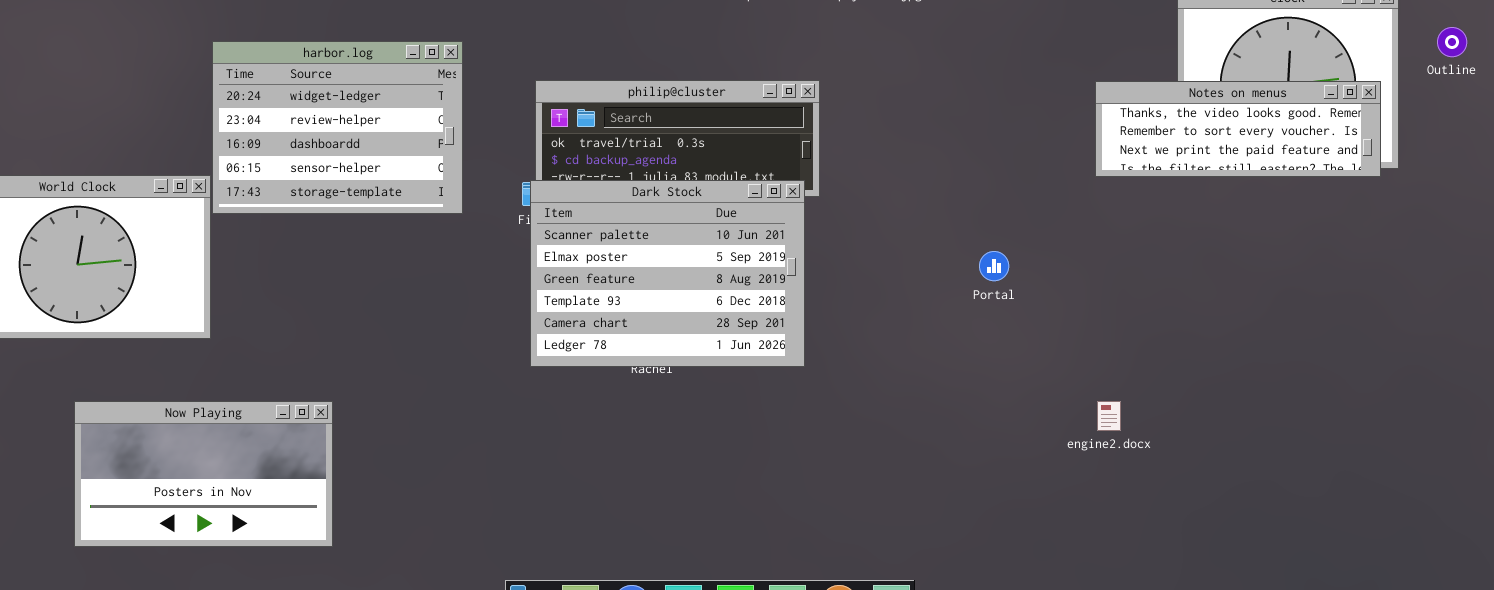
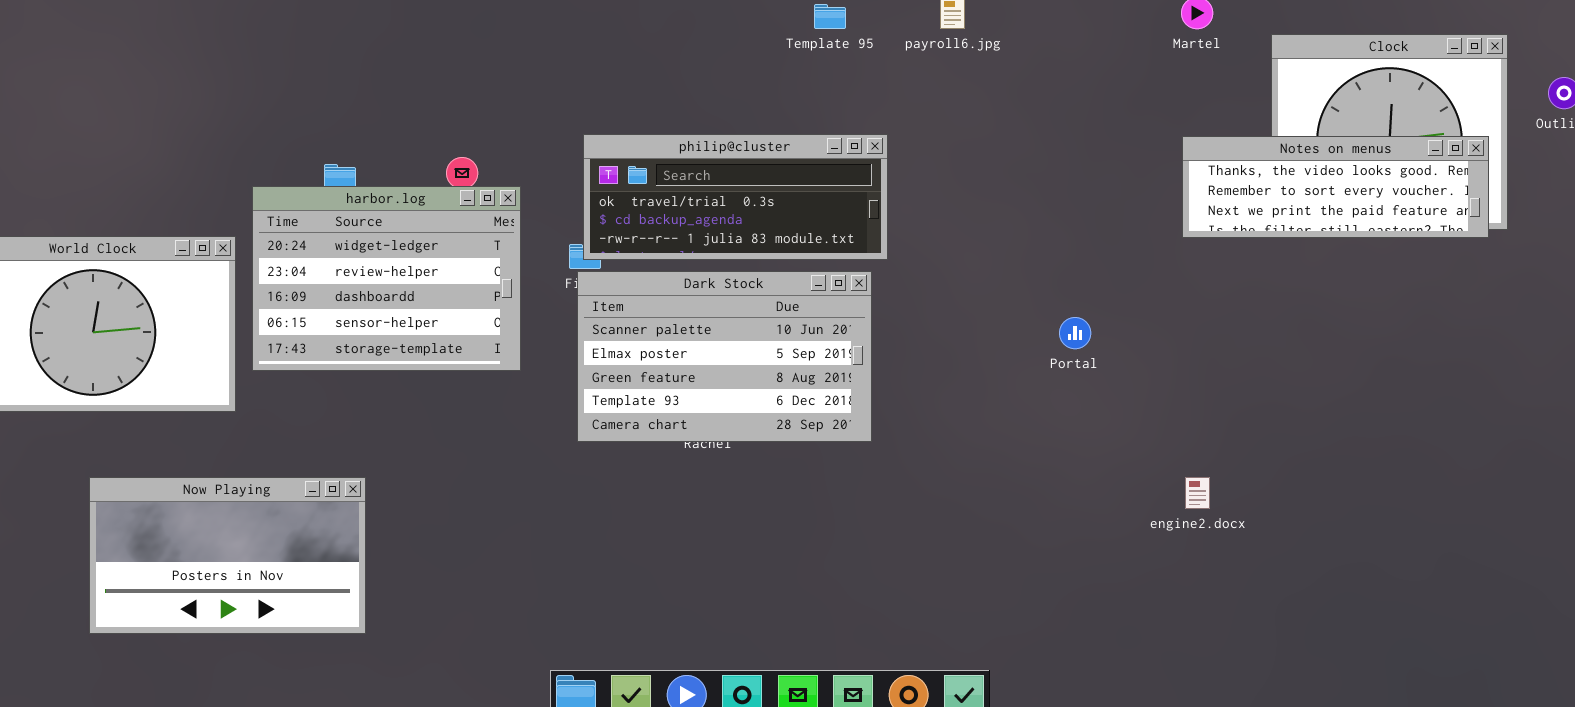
harbor.log: [212,41,463,214] -> [252,186,521,371], moved
Dark Stock: [530,180,805,367] -> [577,271,872,442], resized

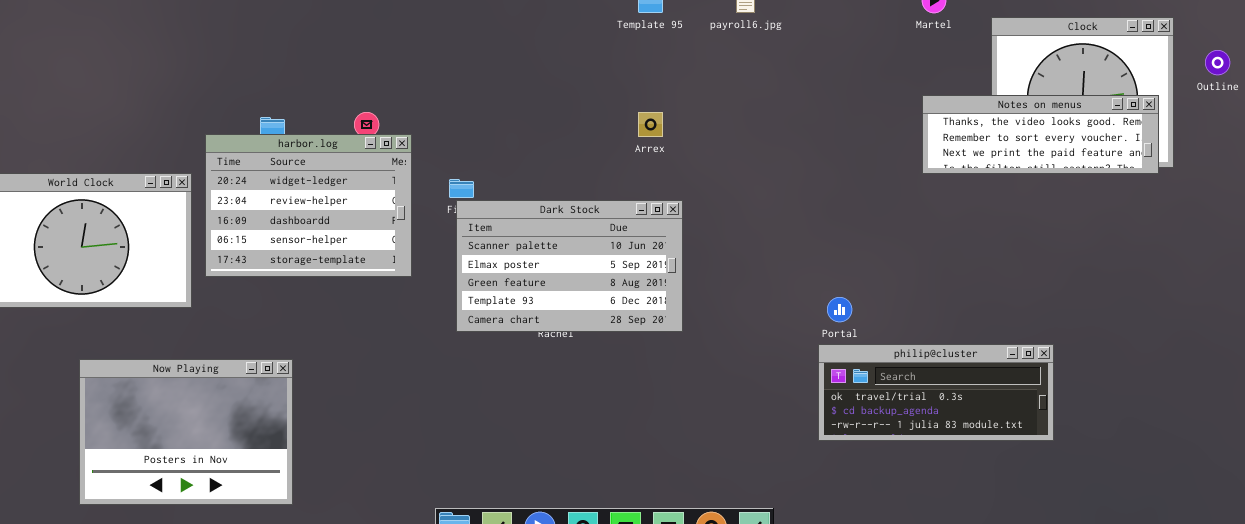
philip@cluster: [583,134,888,260] -> [818,344,1054,441], moved
Portal: [1059,317,1091,349] -> [827,297,852,322], moved
Now Playing: [89,477,366,634] -> [79,359,293,505], resized

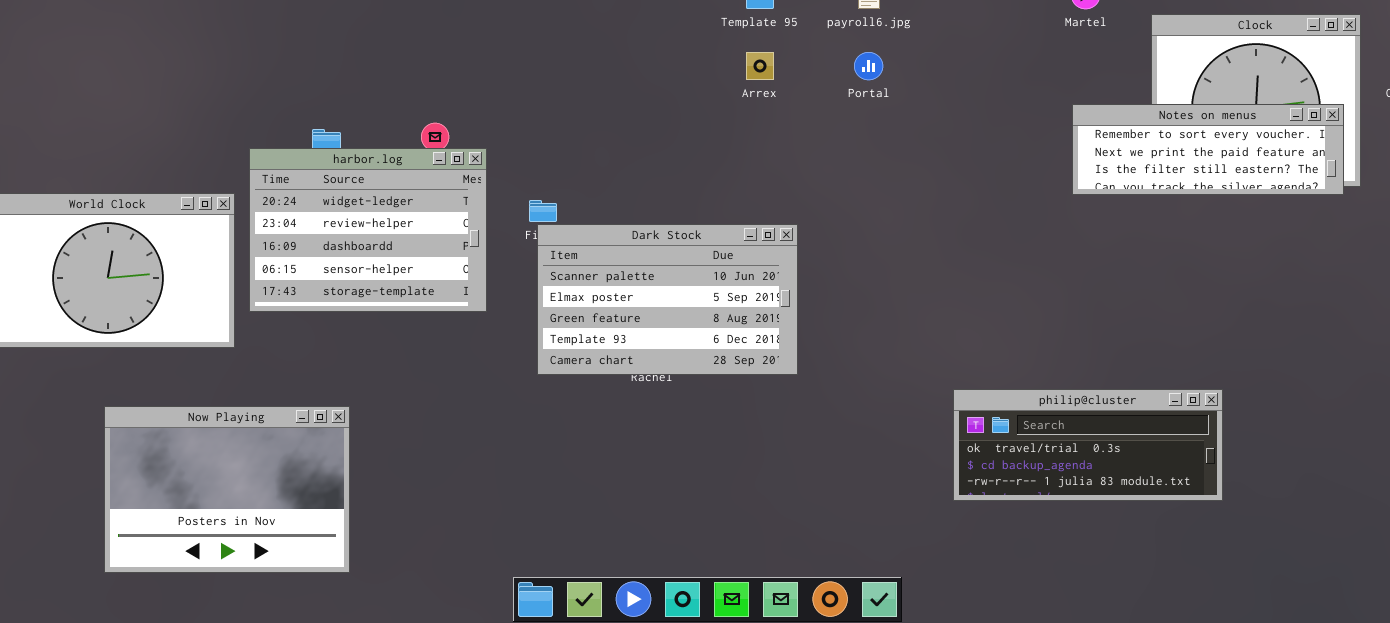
Notes on menus: [922,95,1159,174] -> [1072,104,1344,195], scrolled down 1 row
Arrex: [638,112,663,137] -> [746,52,774,80], moved
Portal: [827,297,852,322] -> [854,52,883,80], moved

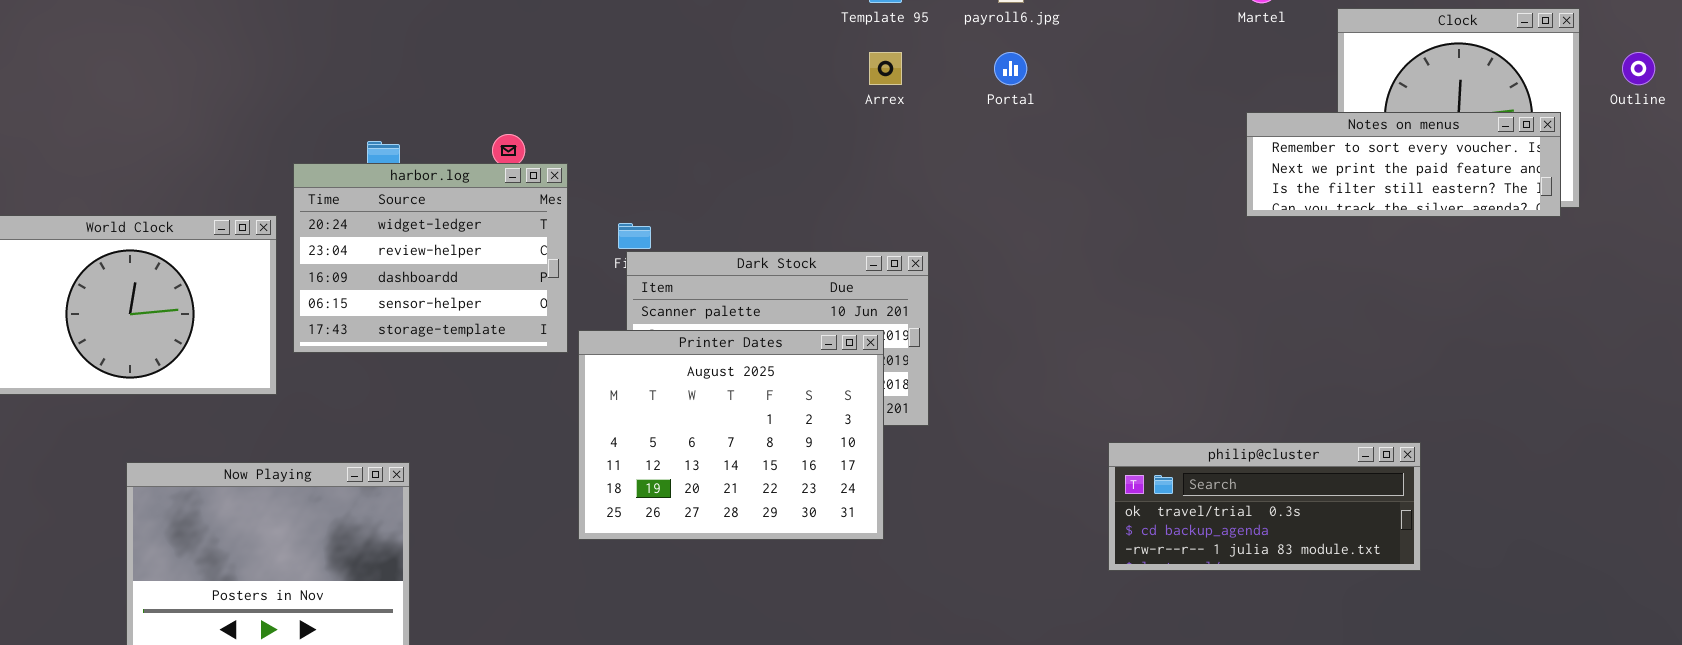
Printer Dates: none -> [578,330,884,540], opened

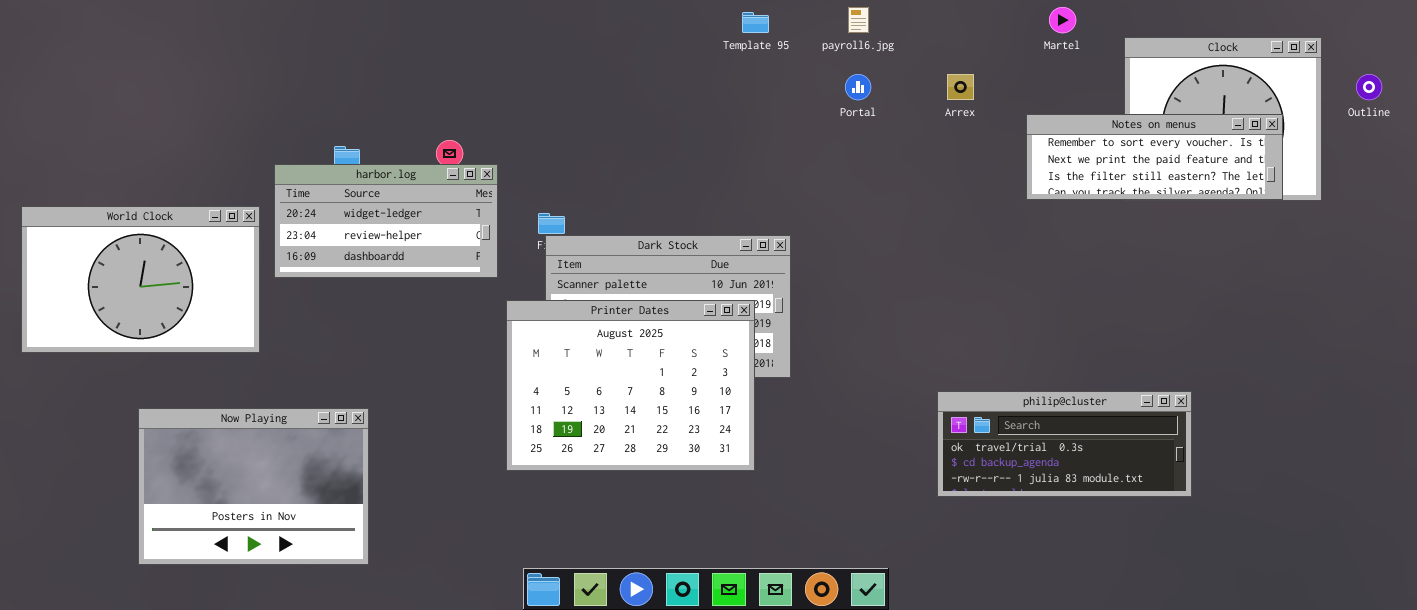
Arrex: [869,52,902,85] -> [947,74,974,100], moved
Notes on menus: [1246,112,1561,217] -> [1026,114,1283,200], moved
harbor.log: [293,163,568,353] -> [274,164,498,278], resized

